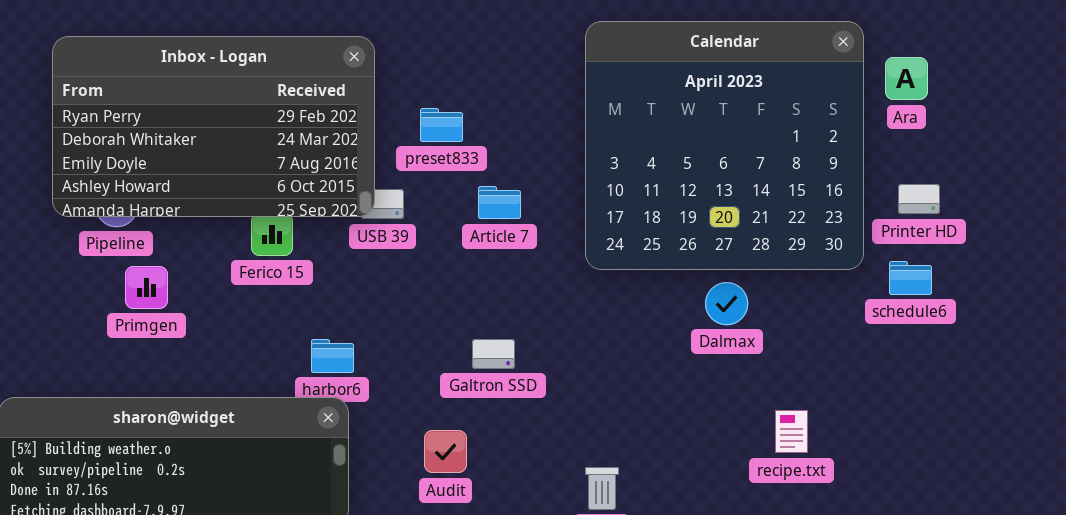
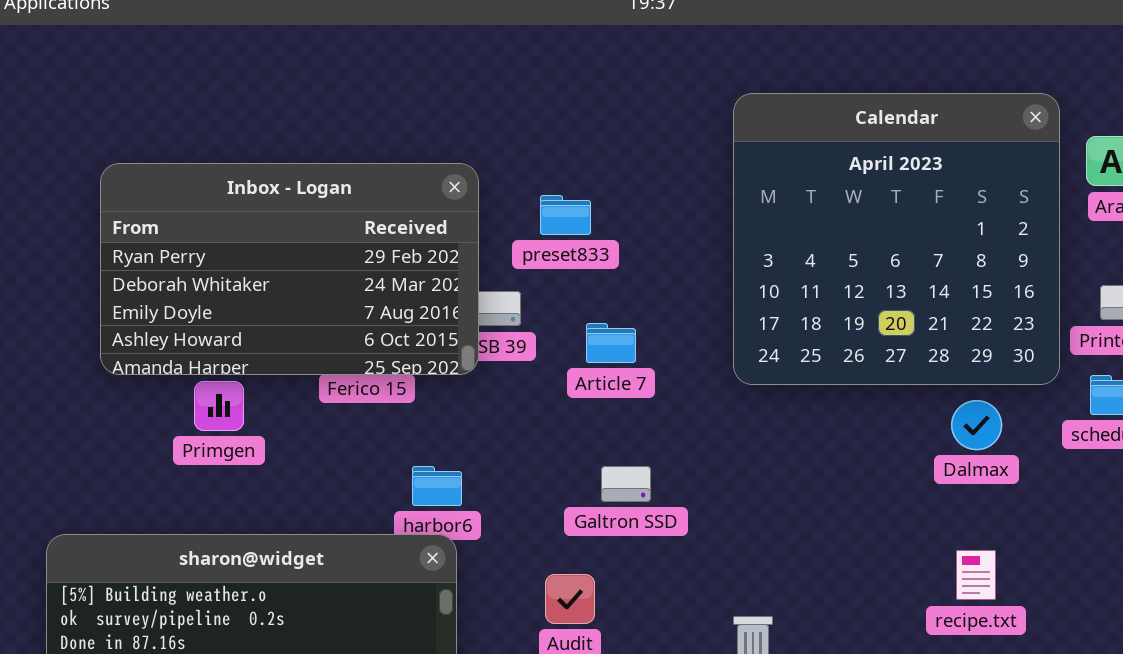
Inbox - Logan: [52,36,375,217] -> [100,163,479,375], moved
Article 7: [478,186,521,219] -> [586,323,636,363], moved
Dalmax: [705,282,748,325] -> [951,400,1002,450], moved

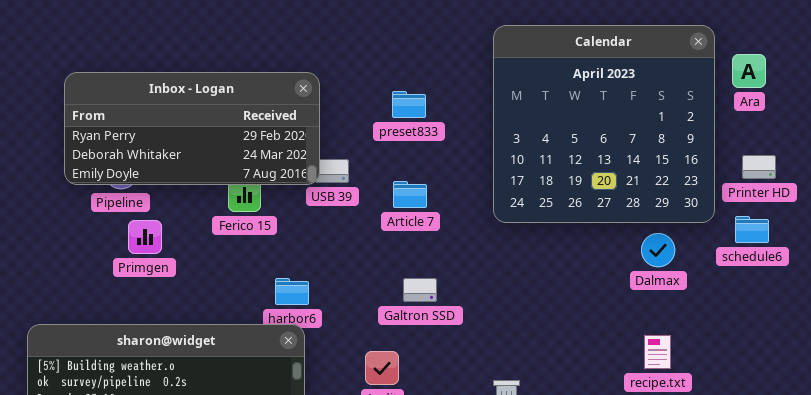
Inbox - Logan: [100,163,479,375] -> [64,72,320,185], resized
preset833: [540,195,591,235] -> [392,91,426,118], moved

